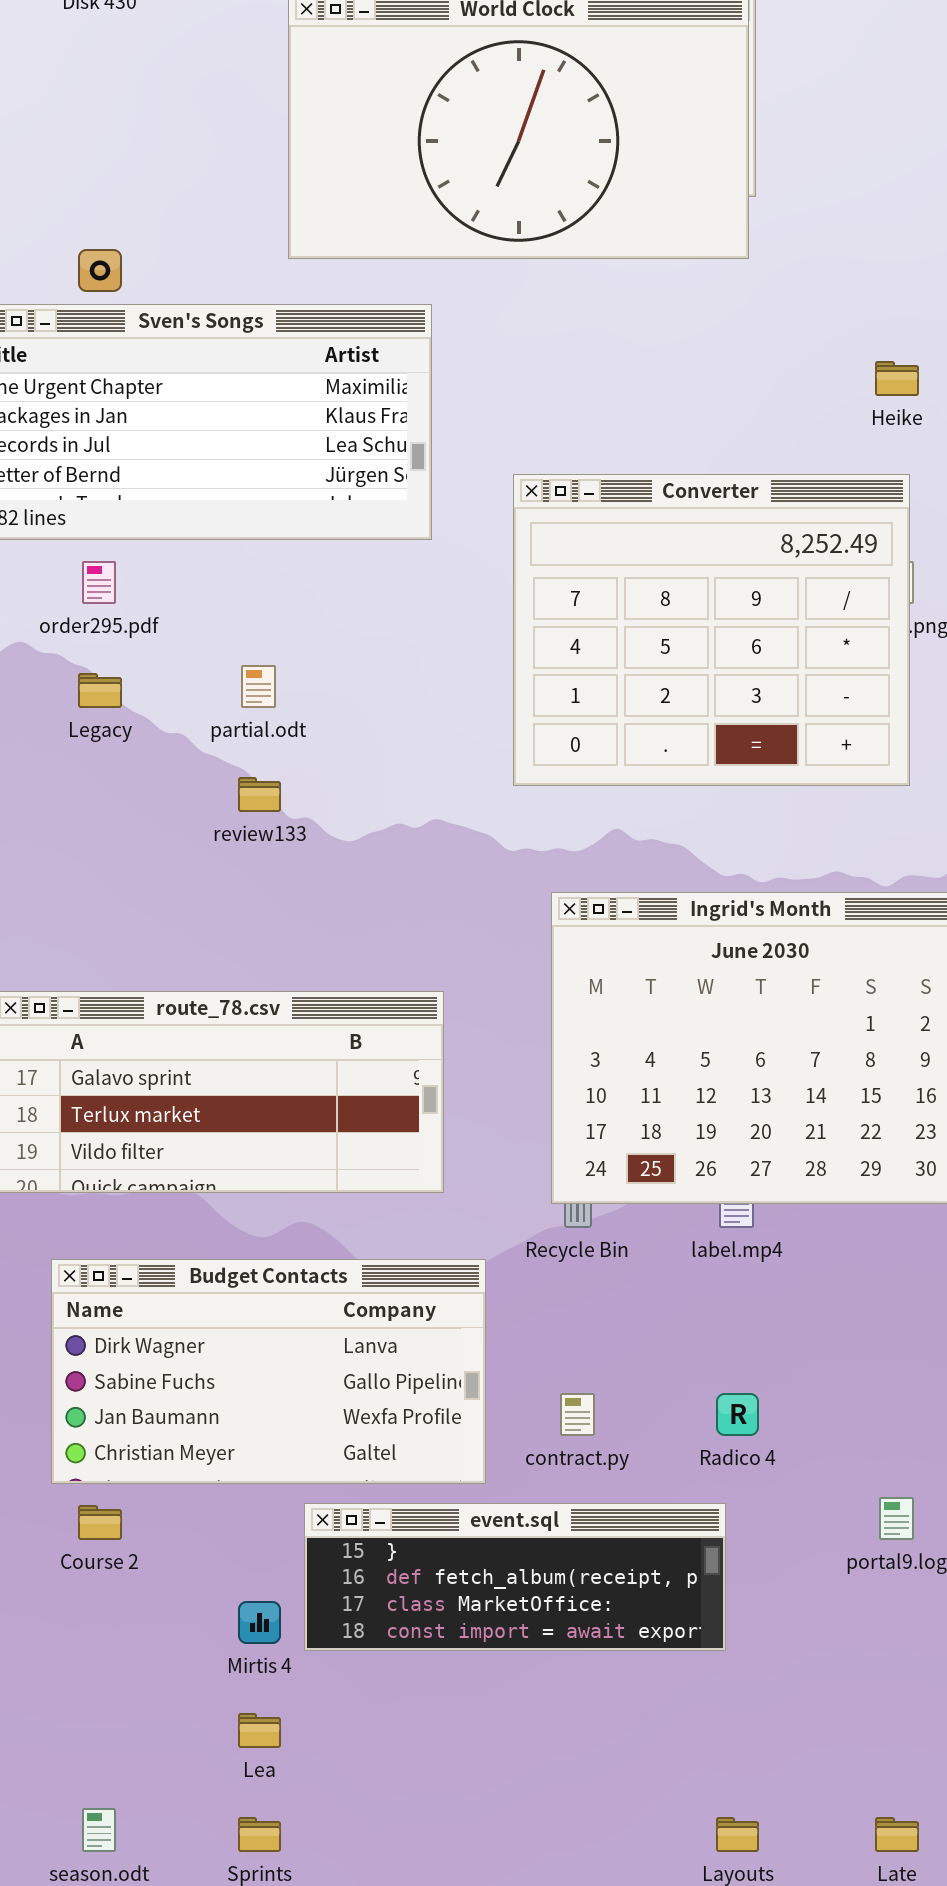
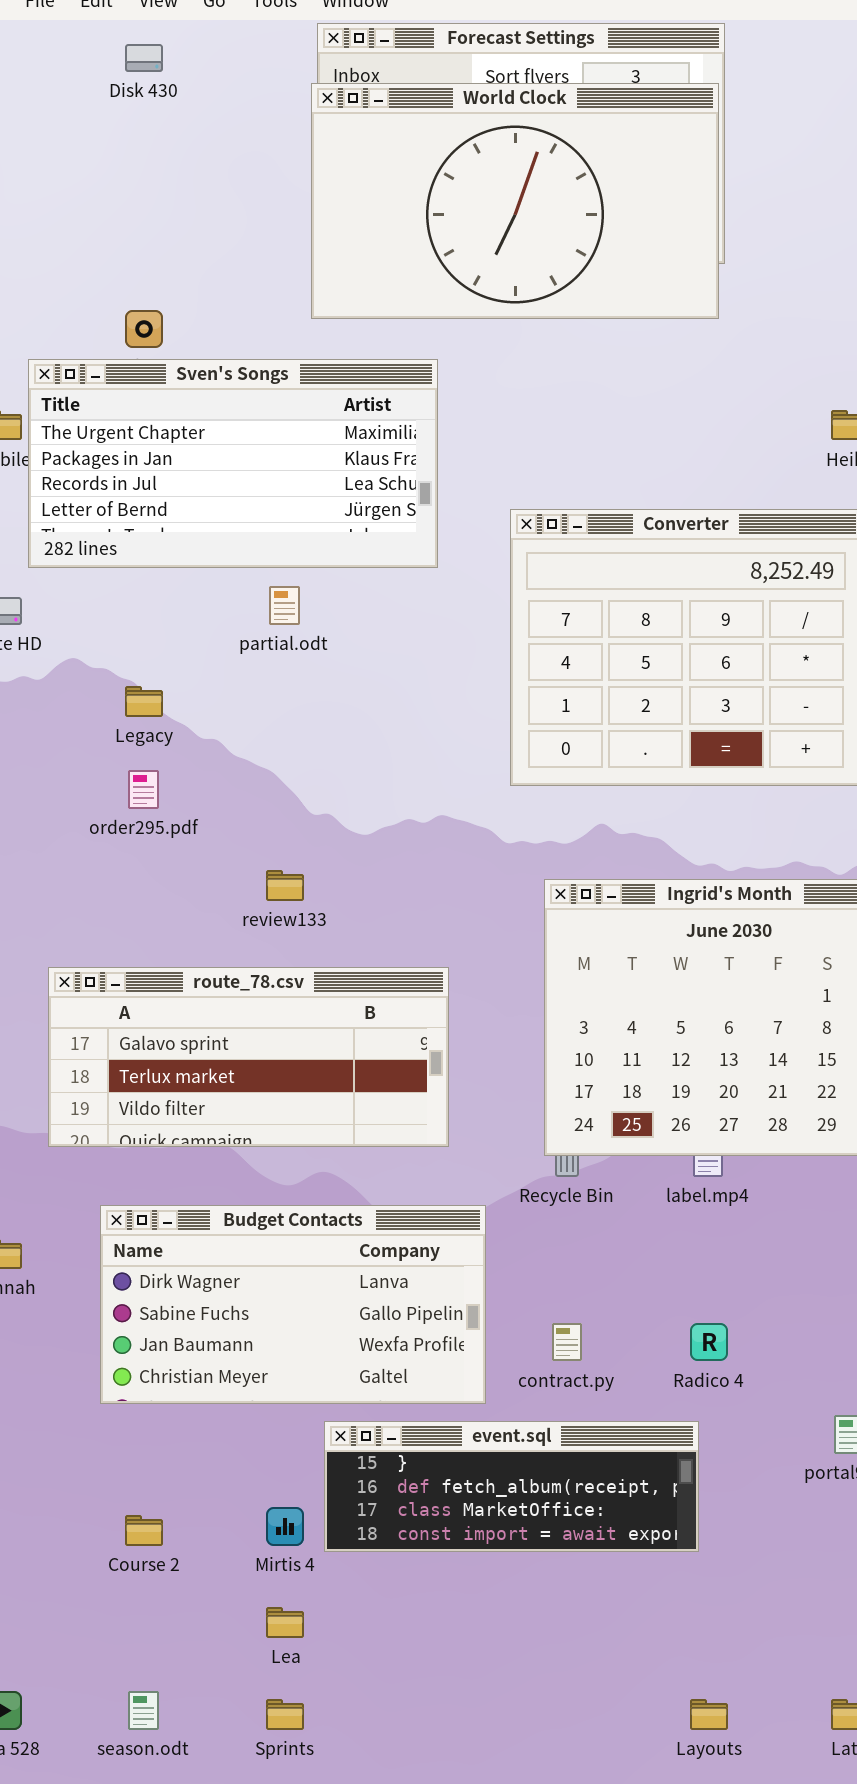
order295.pdf: [82,561,116,604] -> [128,770,159,809], moved
partial.odt: [241,665,276,708] -> [269,586,300,625], moved
review133: [238,777,281,812] -> [266,870,304,901], moved
Course 2: [78,1505,122,1540] -> [125,1515,163,1546], moved

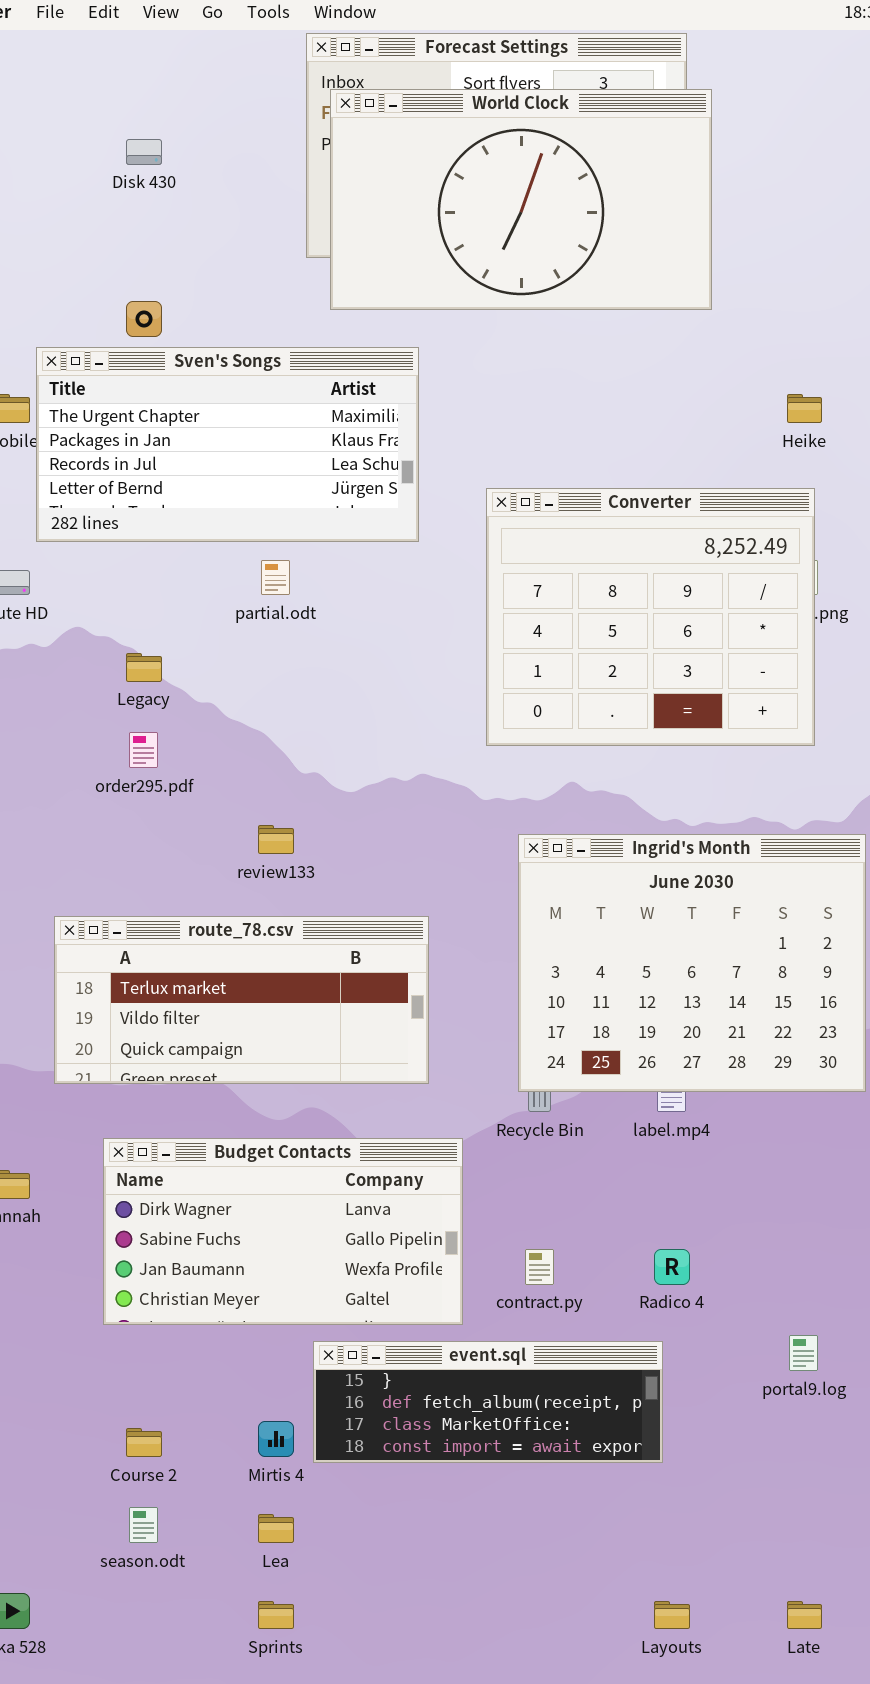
Disk 430: [125,44,163,72] -> [126,139,162,165], moved
World Clock: [311,83,719,319] -> [330,89,712,310], moved
route_78.csv: [48,967,449,1147] -> [54,916,429,1084], scrolled down 1 row
season.odt: [128,1691,159,1730] -> [129,1507,158,1543], moved

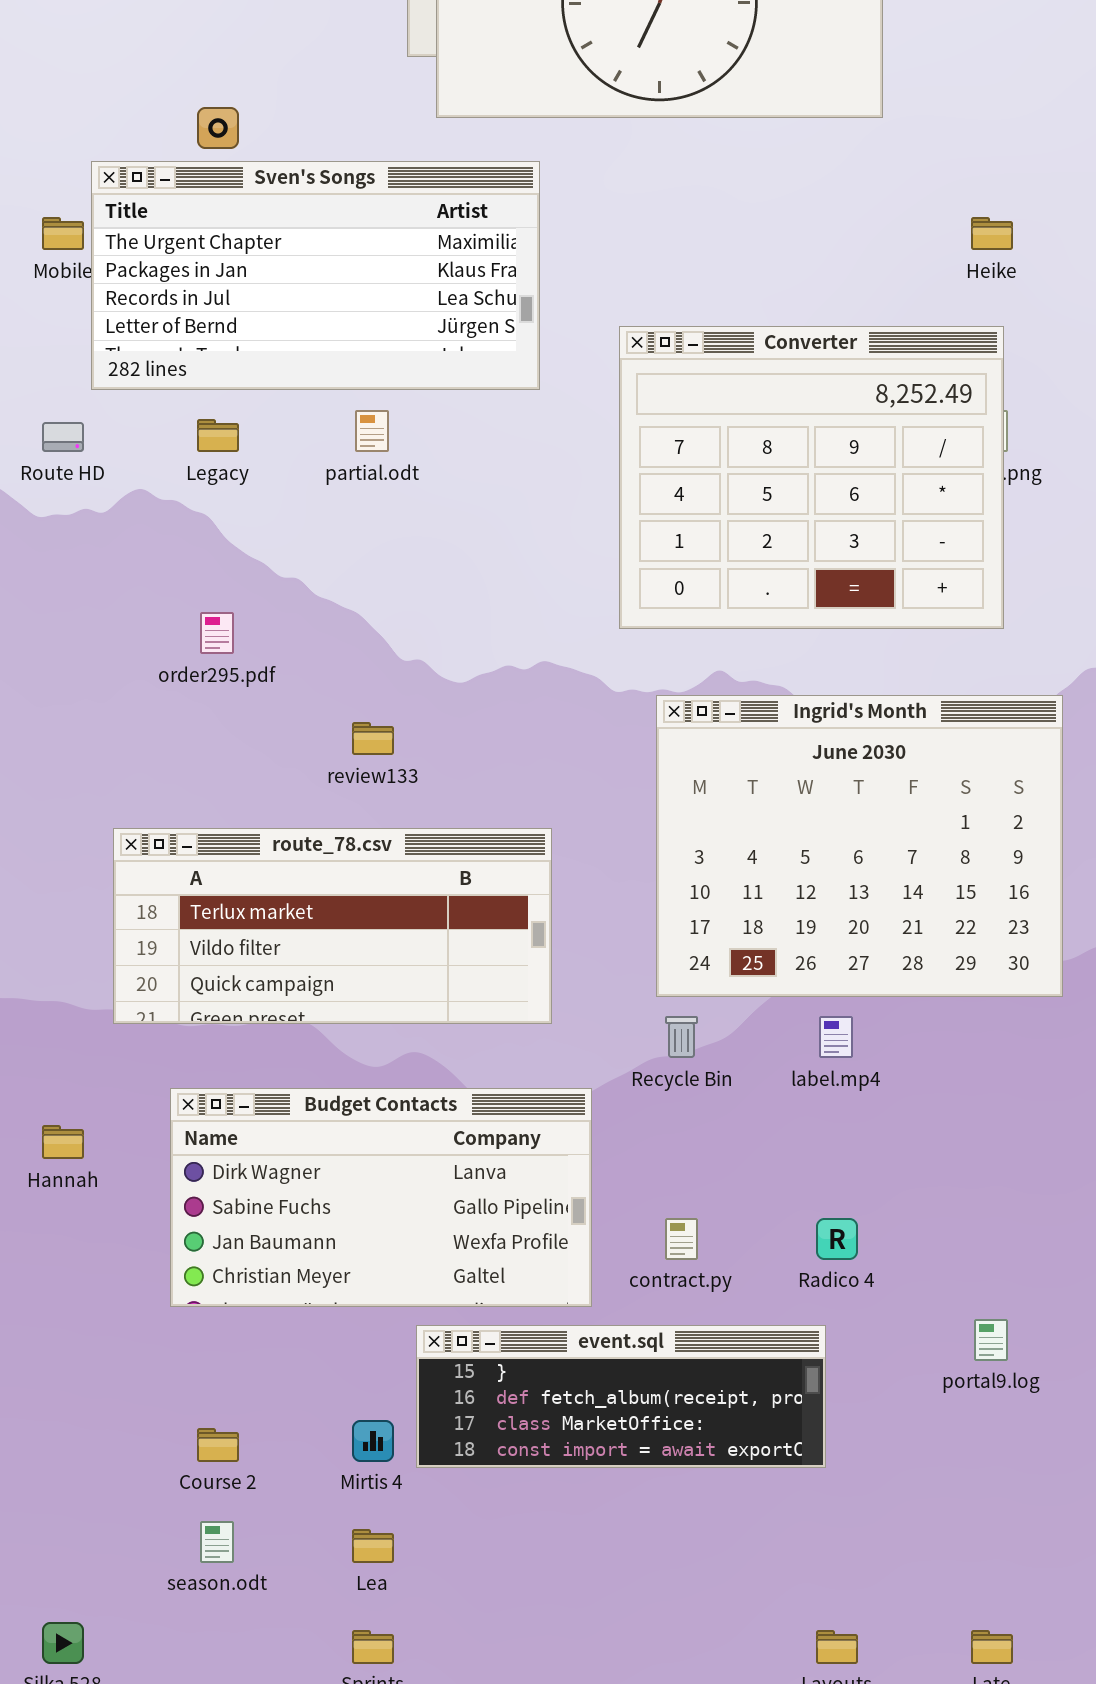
Legacy: [126,653,162,682] -> [197,419,239,452], moved
Ingrid's Month: [518,834,866,1092] -> [656,695,1063,997], moved

